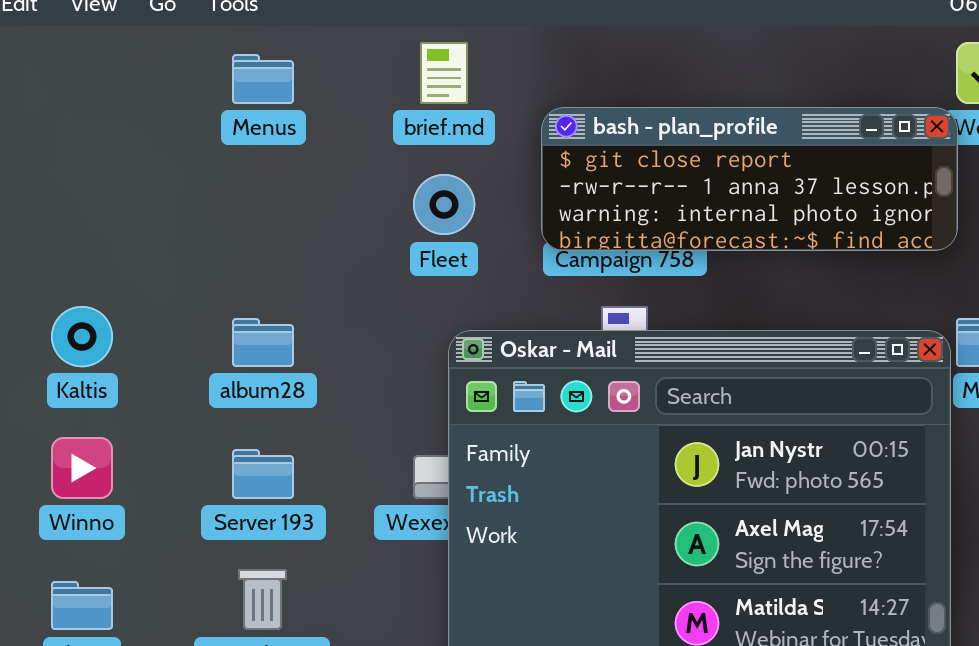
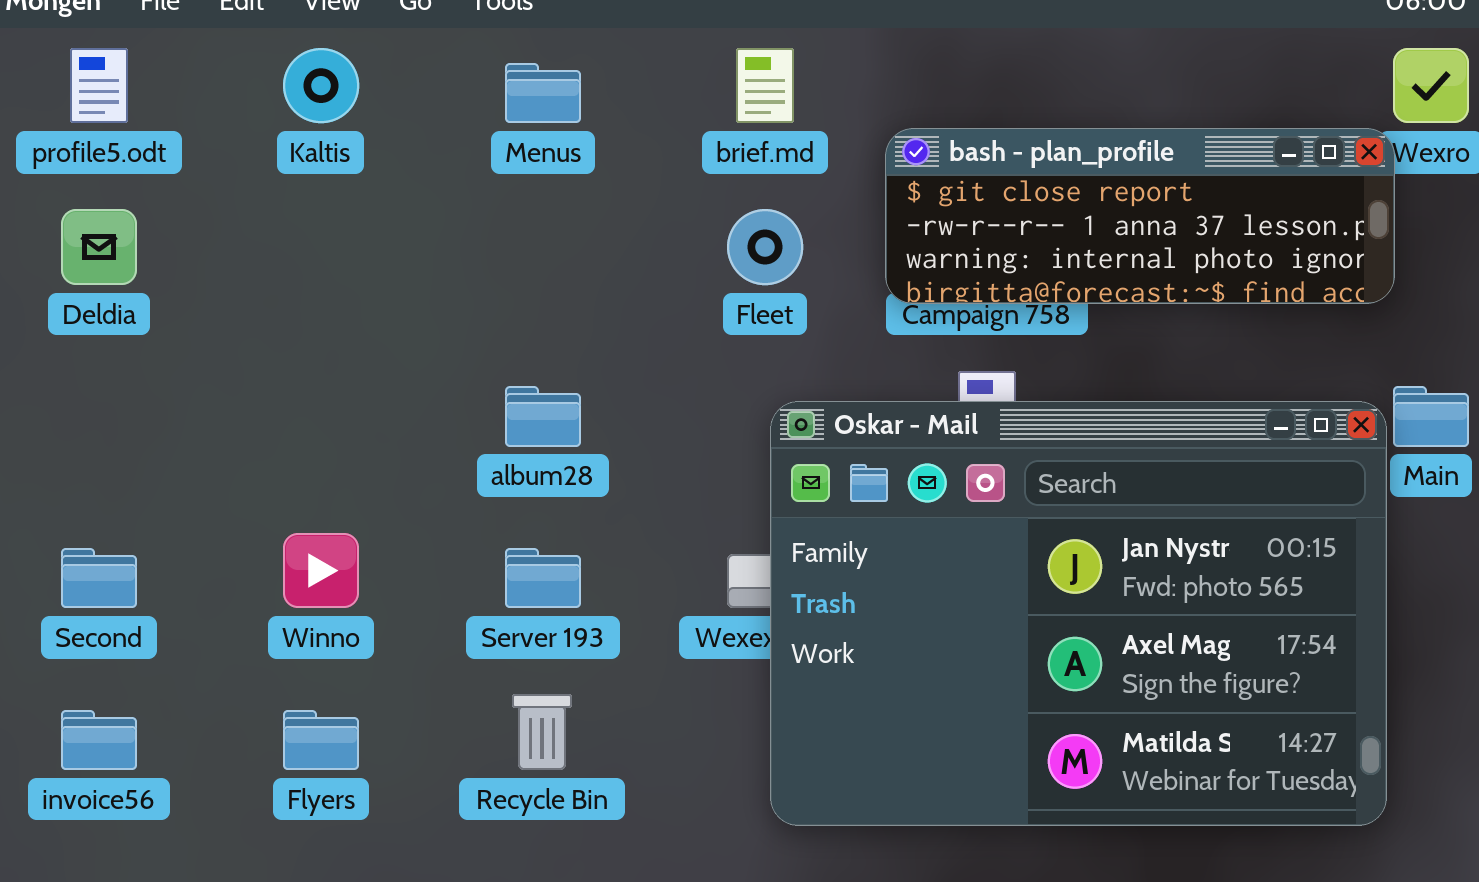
Kaltis: [51,306,113,367] -> [283,48,359,123], moved

